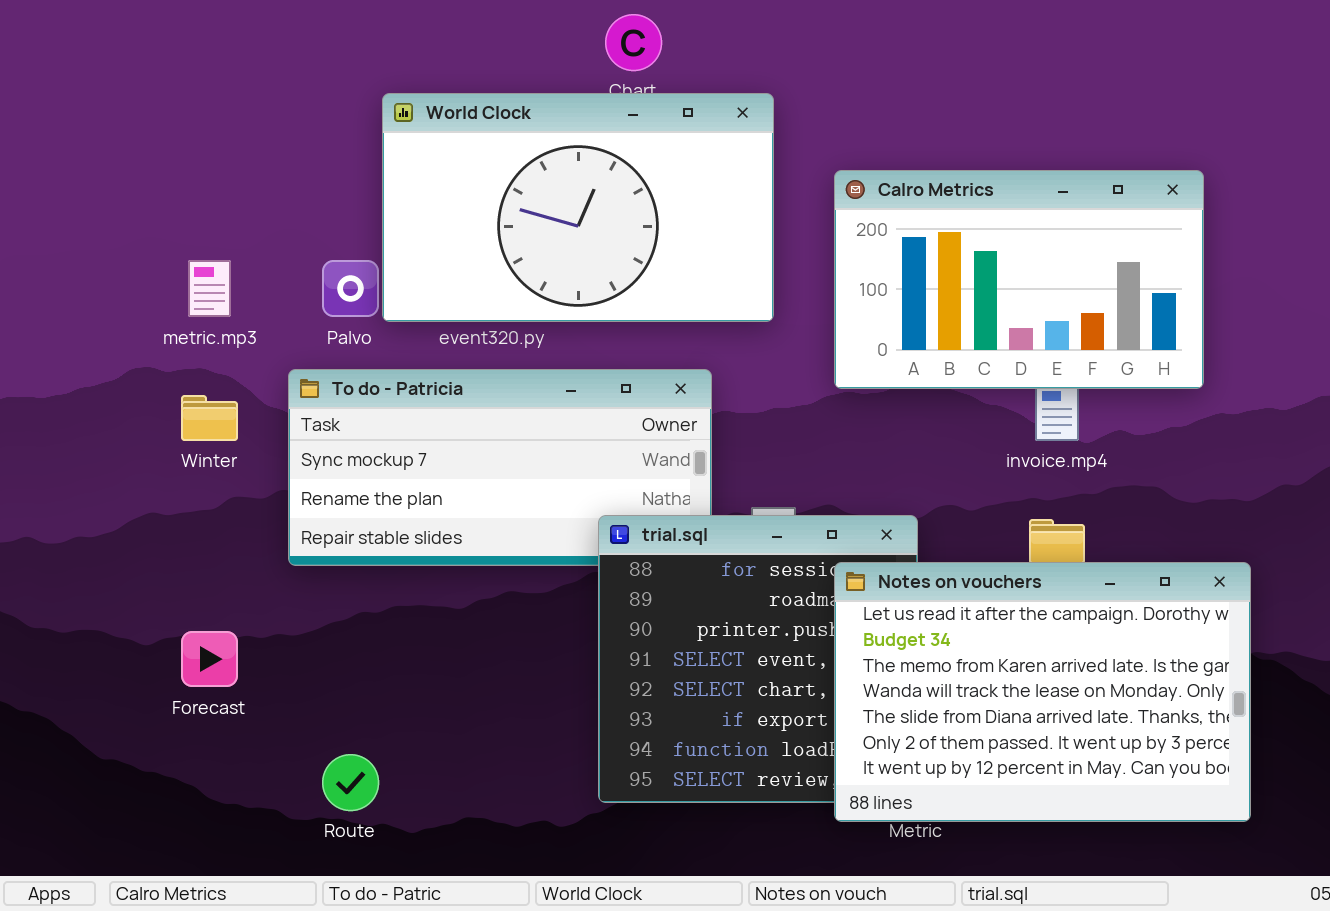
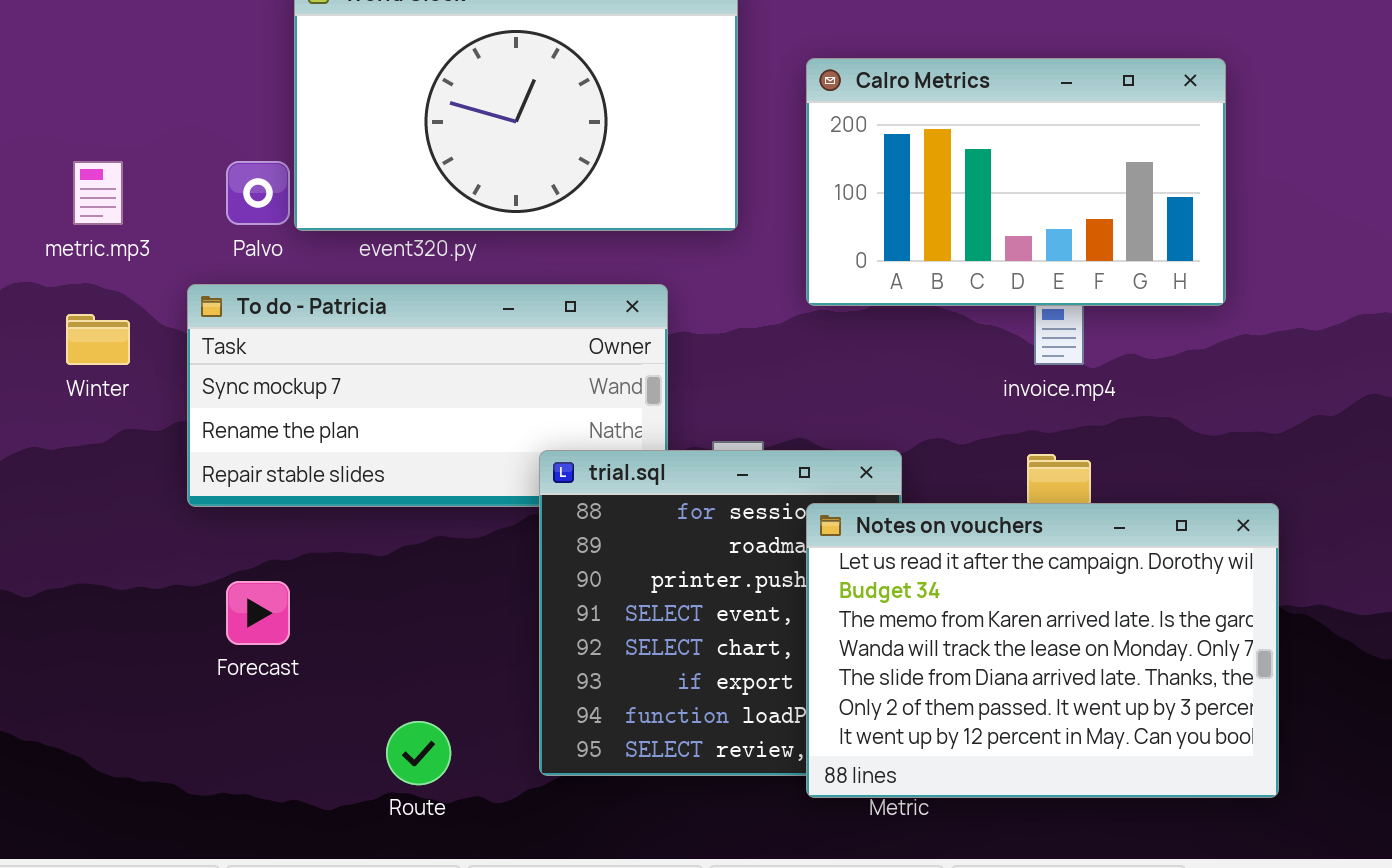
Forecast: [181,631,238,687] -> [226,581,290,645], moved
Route: [322,754,379,811] -> [386,721,451,785], moved

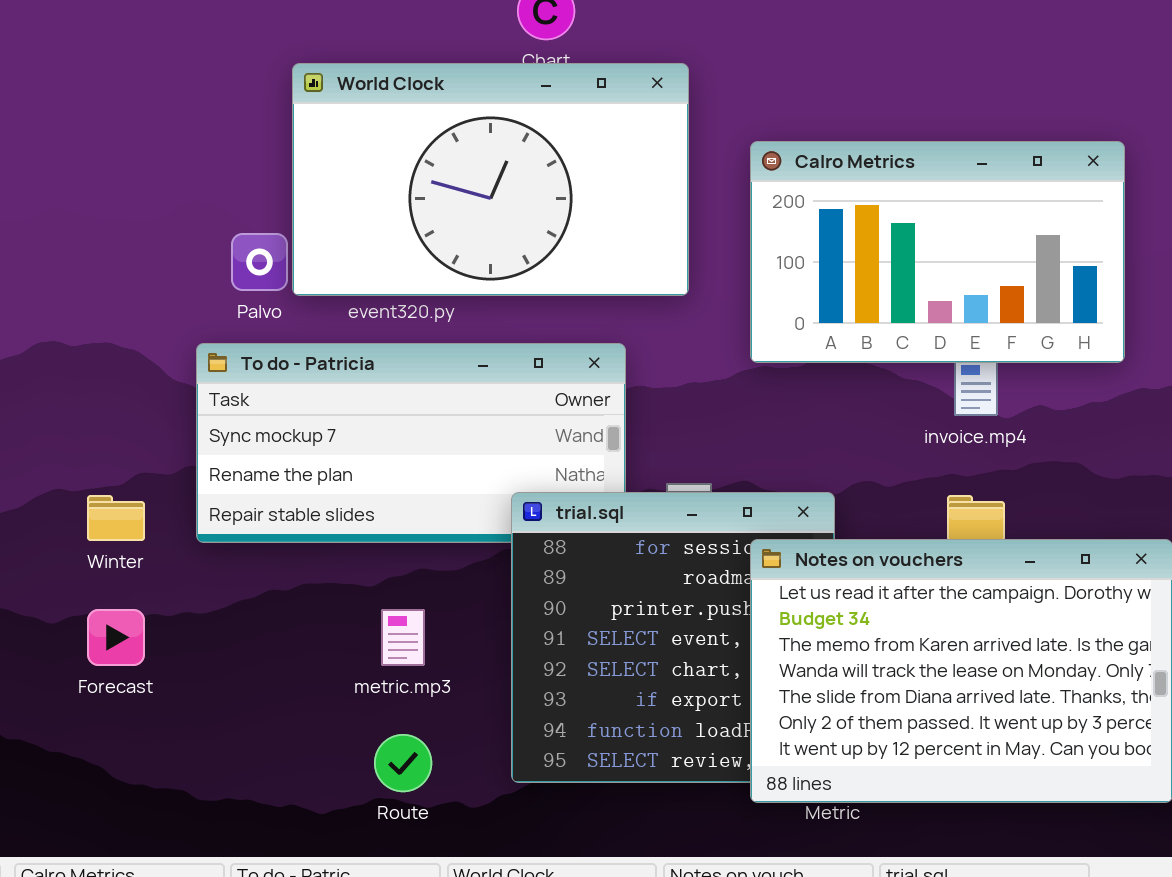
metric.mp3: [73,161,123,225] -> [381,609,425,666], moved
Winter: [66,314,130,365] -> [87,495,145,541], moved
Forecast: [226,581,290,645] -> [87,609,145,666], moved

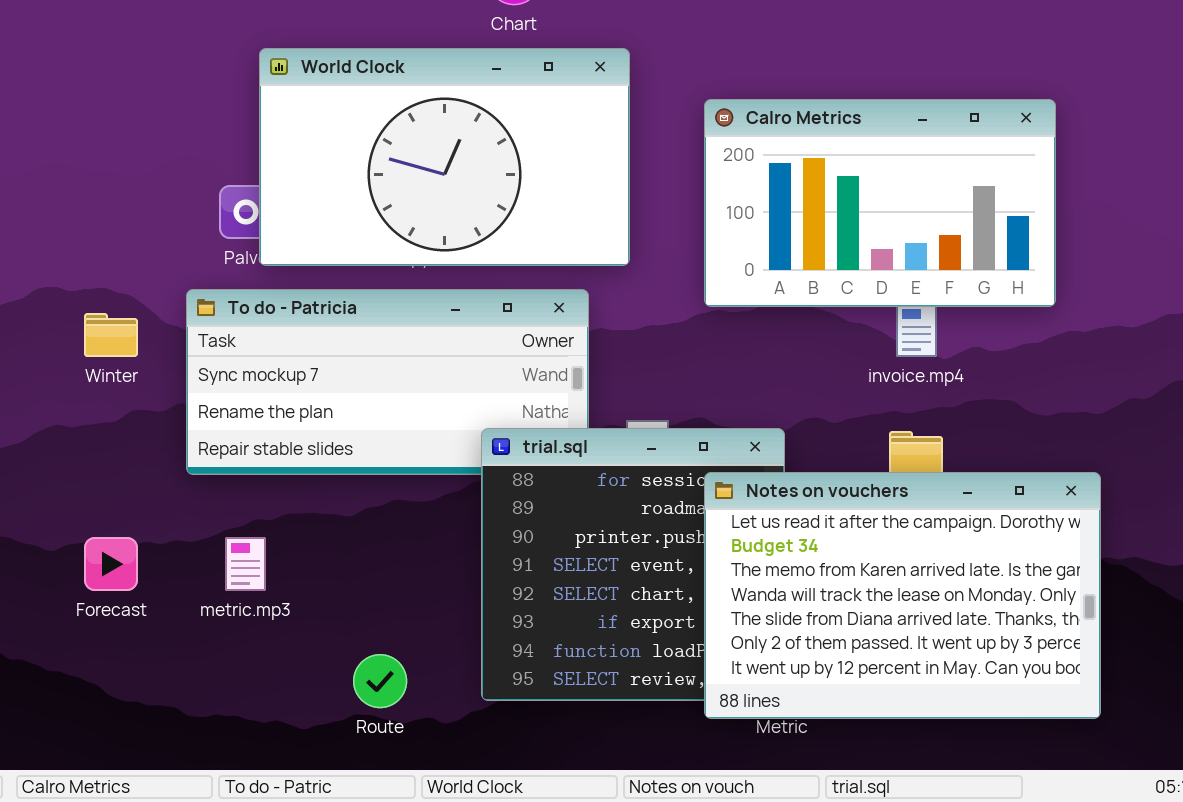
World Clock: [292,63,689,296] -> [259,48,630,266], moved
Winter: [87,495,145,541] -> [84,313,138,357], moved
metric.mp3: [381,609,425,666] -> [225,537,266,591], moved

